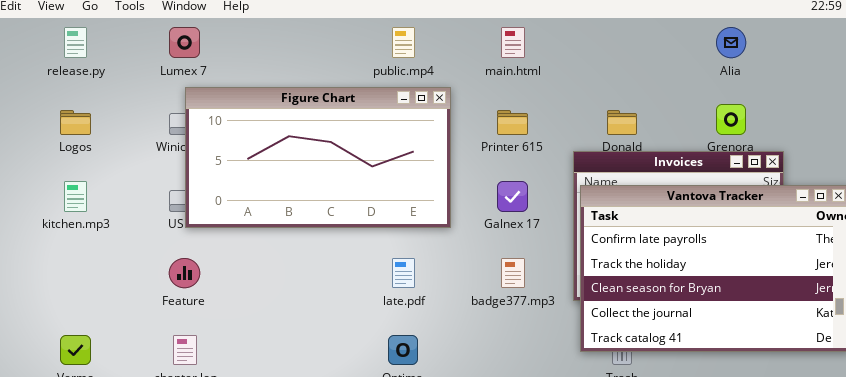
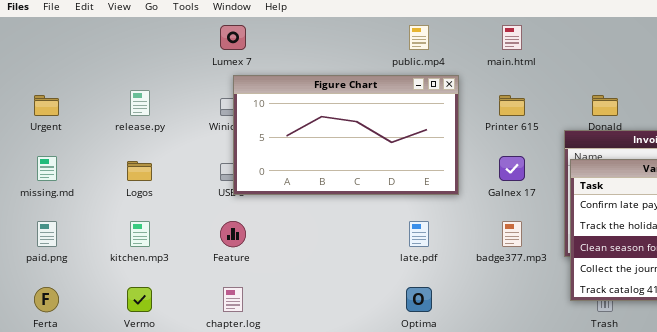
release.py: [64,27,87,58] -> [130,90,150,116], moved
Logos: [60,110,91,135] -> [127,161,152,181], moved
kitchen.mp3: [64,181,87,212] -> [130,221,150,247], moved

